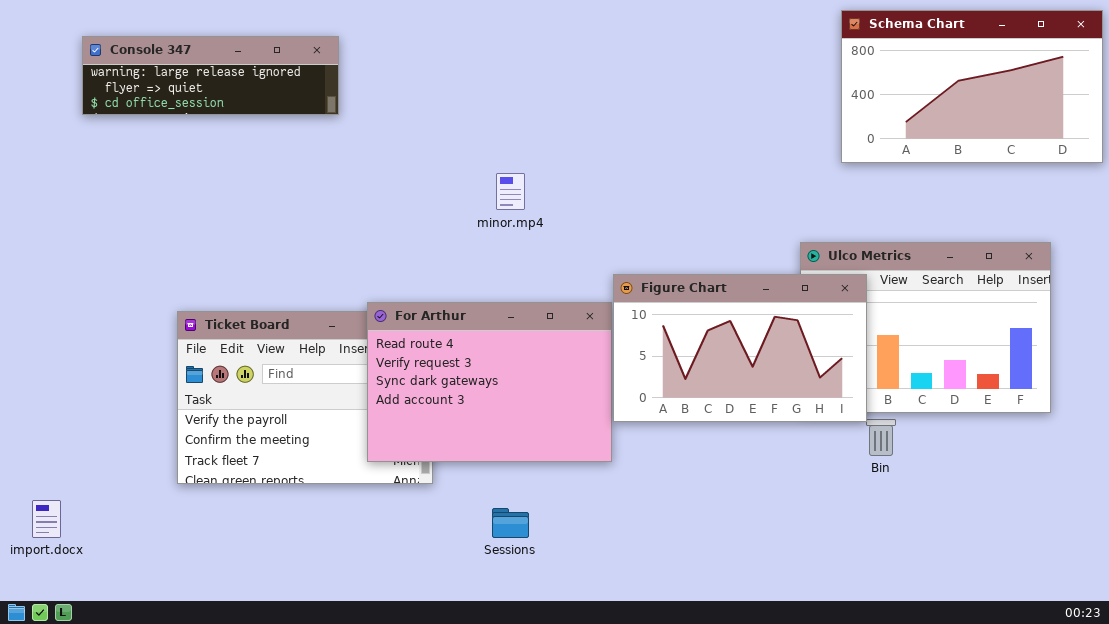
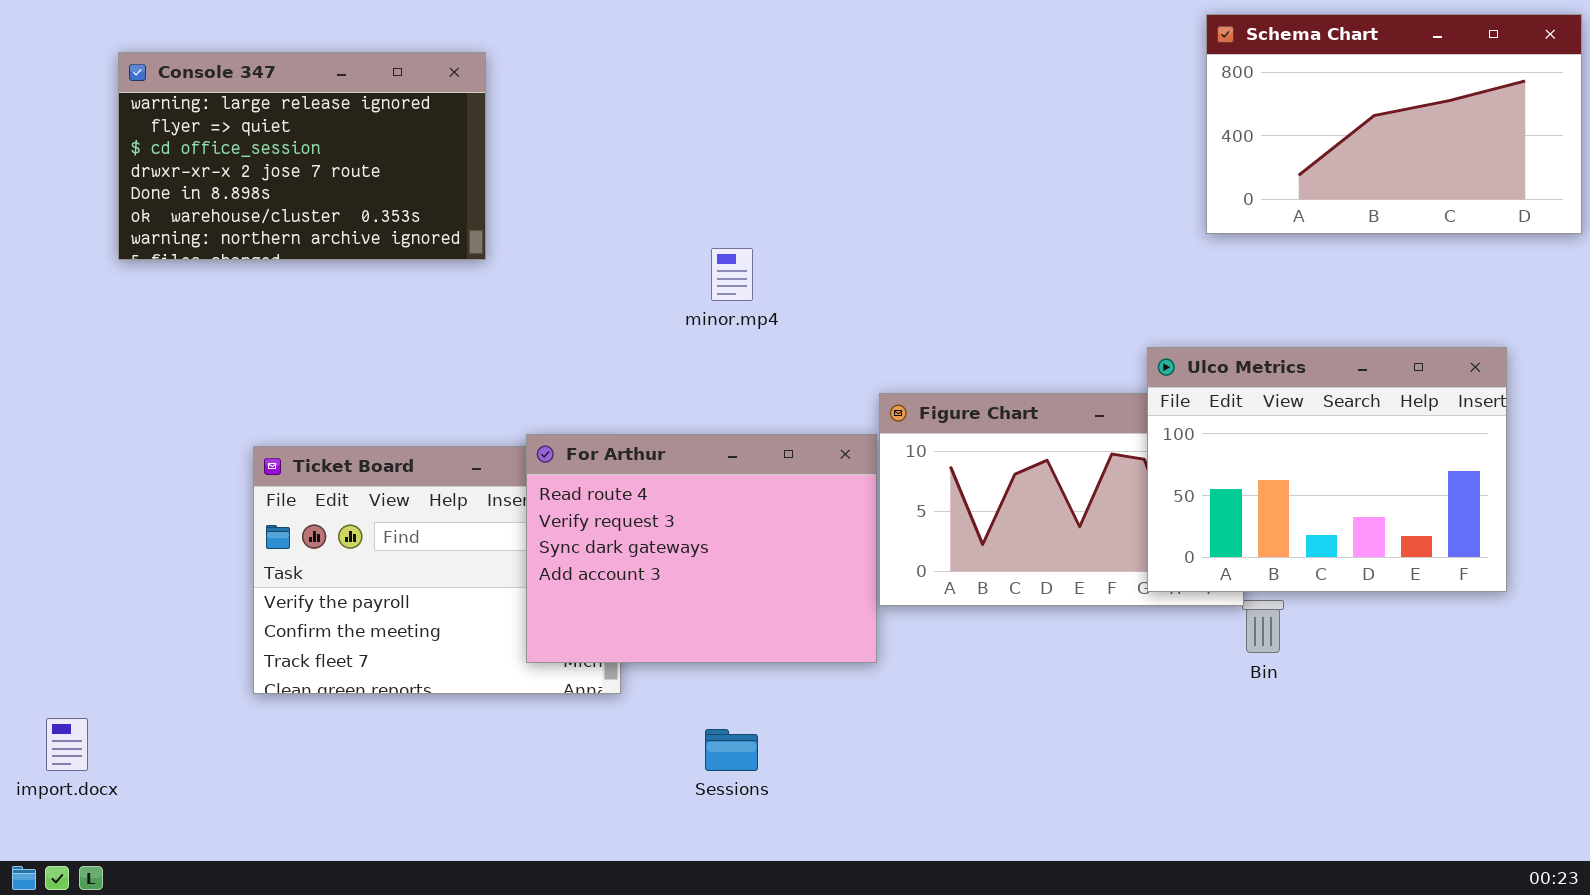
Console 347: [82,36,339,115] -> [118,52,486,260], resized
Ulco Metrics: [800,242,1051,413] -> [1147,347,1507,592], raised

